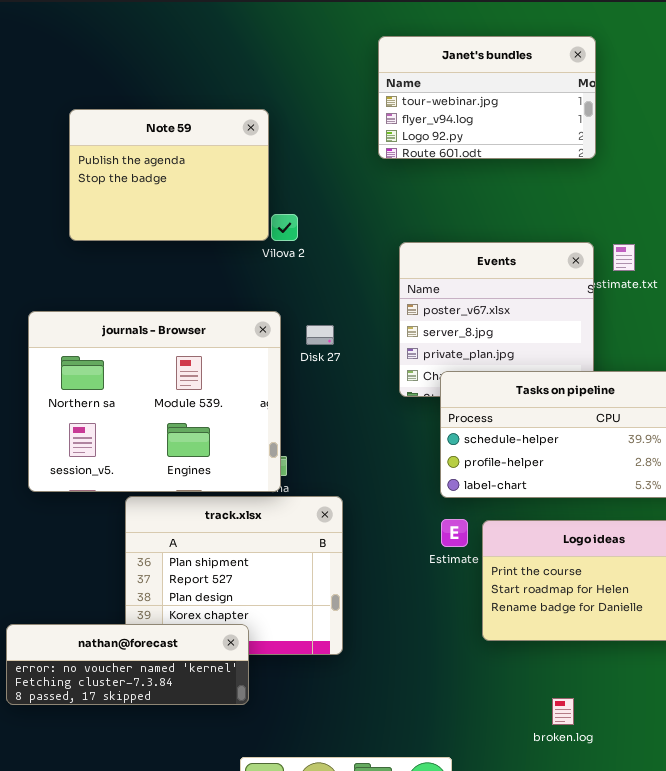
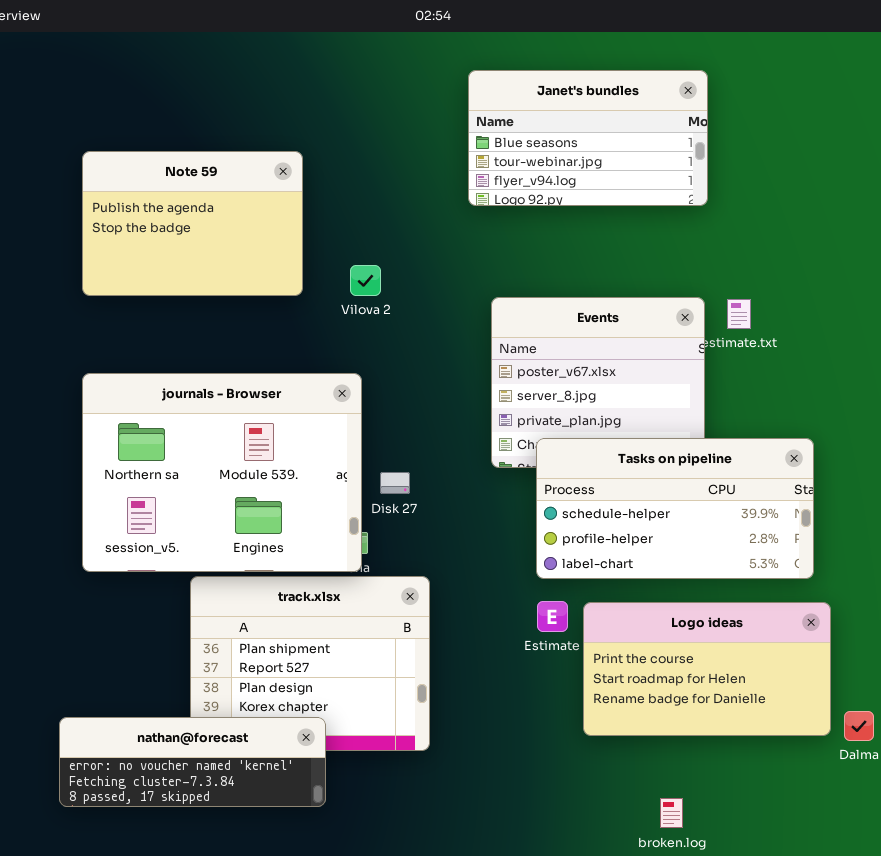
Janet's bundles: [378,36,596,159] -> [468,70,708,206], scrolled up 1 row
Note 59: [69,109,269,241] -> [82,151,303,296], moved
Disk 27: [306,325,334,345] -> [380,472,410,494], moved

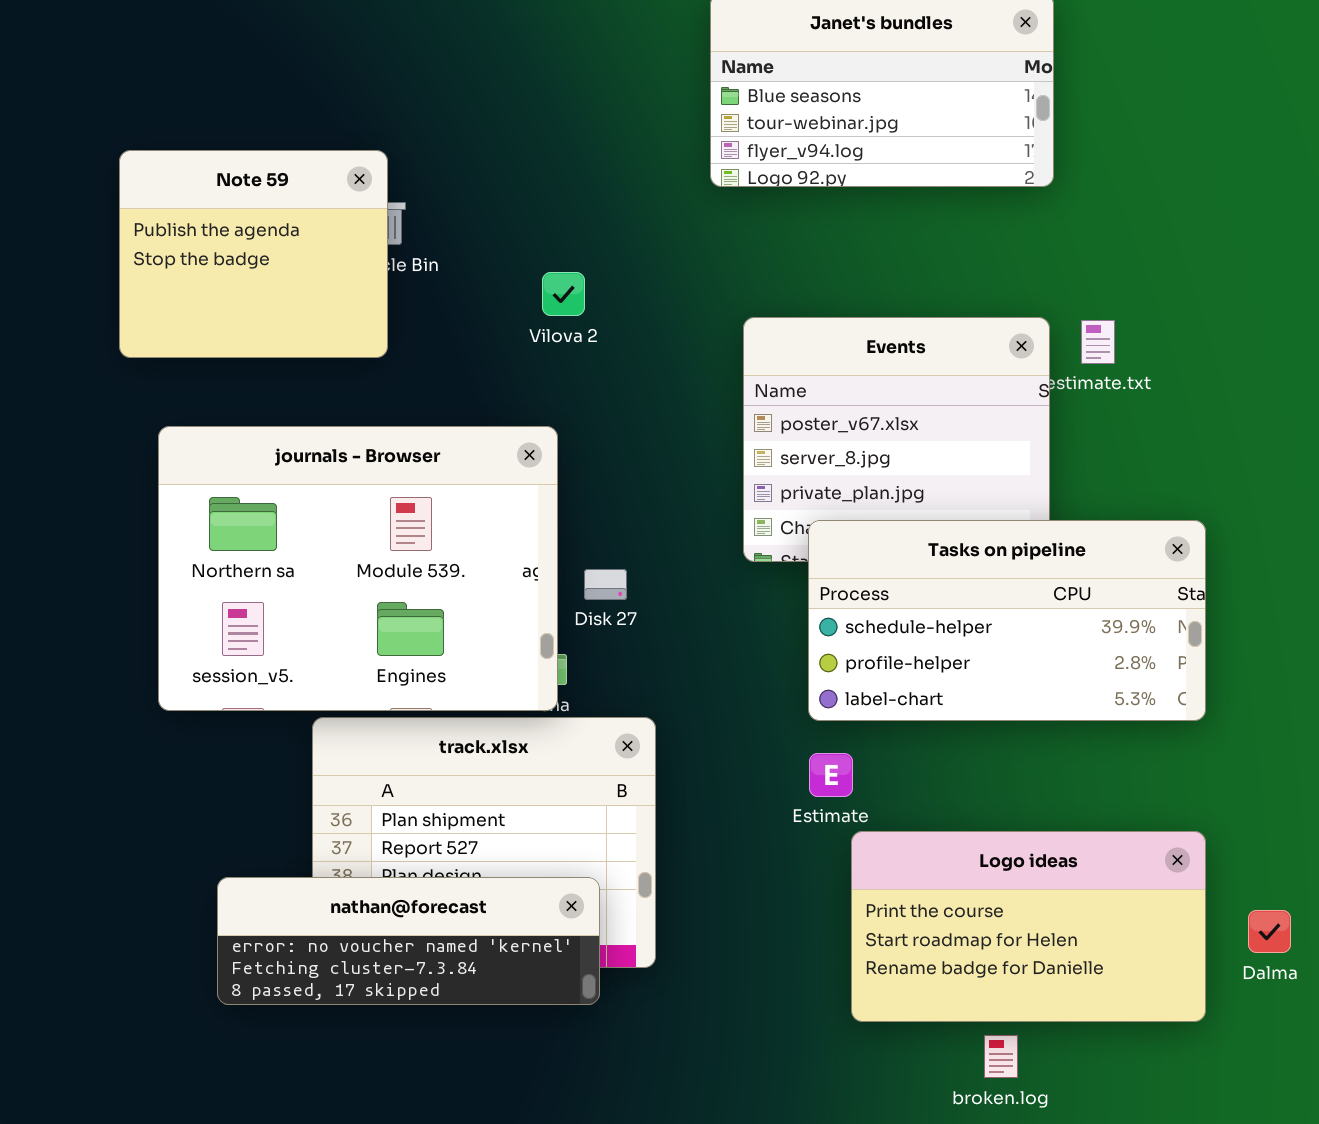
Note 59: [82,151,303,296] -> [119,150,388,358], moved, resized
Logo ideas: [583,602,831,736] -> [851,831,1206,1022], moved
nathan@forecast: [59,717,326,807] -> [217,877,600,1005], moved

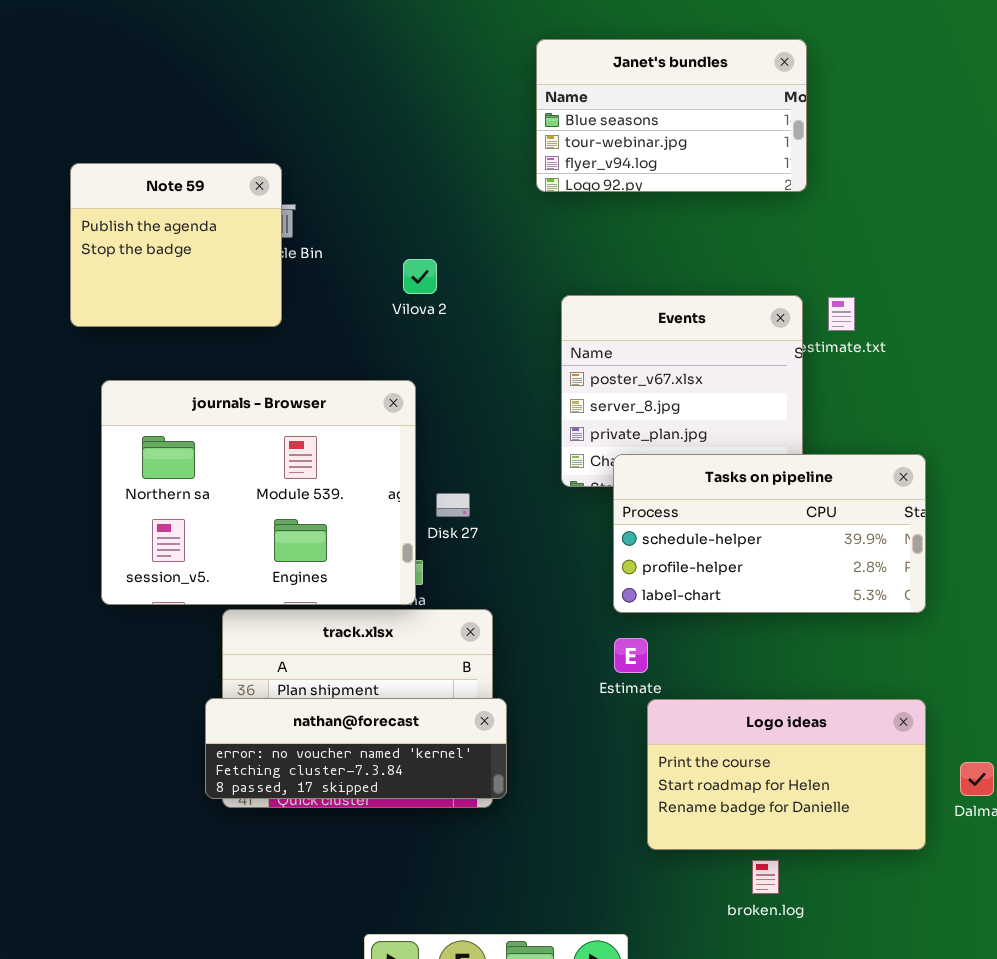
nathan@forecast: [217,877,600,1005] -> [205,698,507,799], moved

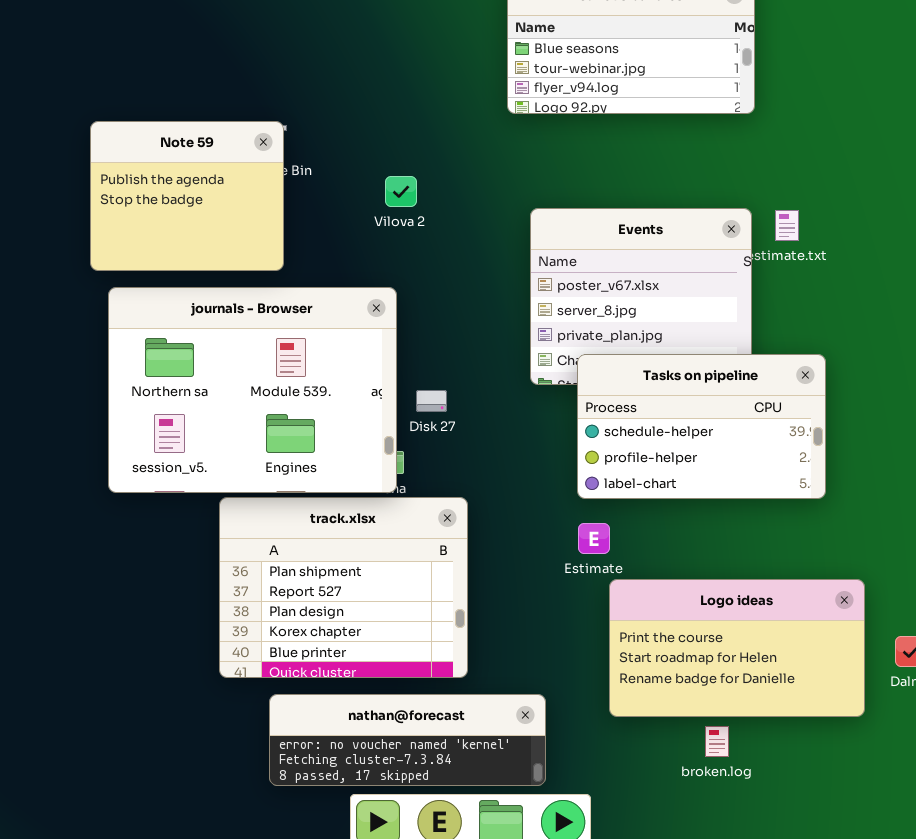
Note 59: [70,163,282,327] -> [90,121,284,271], moved
Tasks on pipeline: [613,454,926,613] -> [577,354,826,499], resized
nathan@forecast: [205,698,507,799] -> [269,694,546,786], moved

